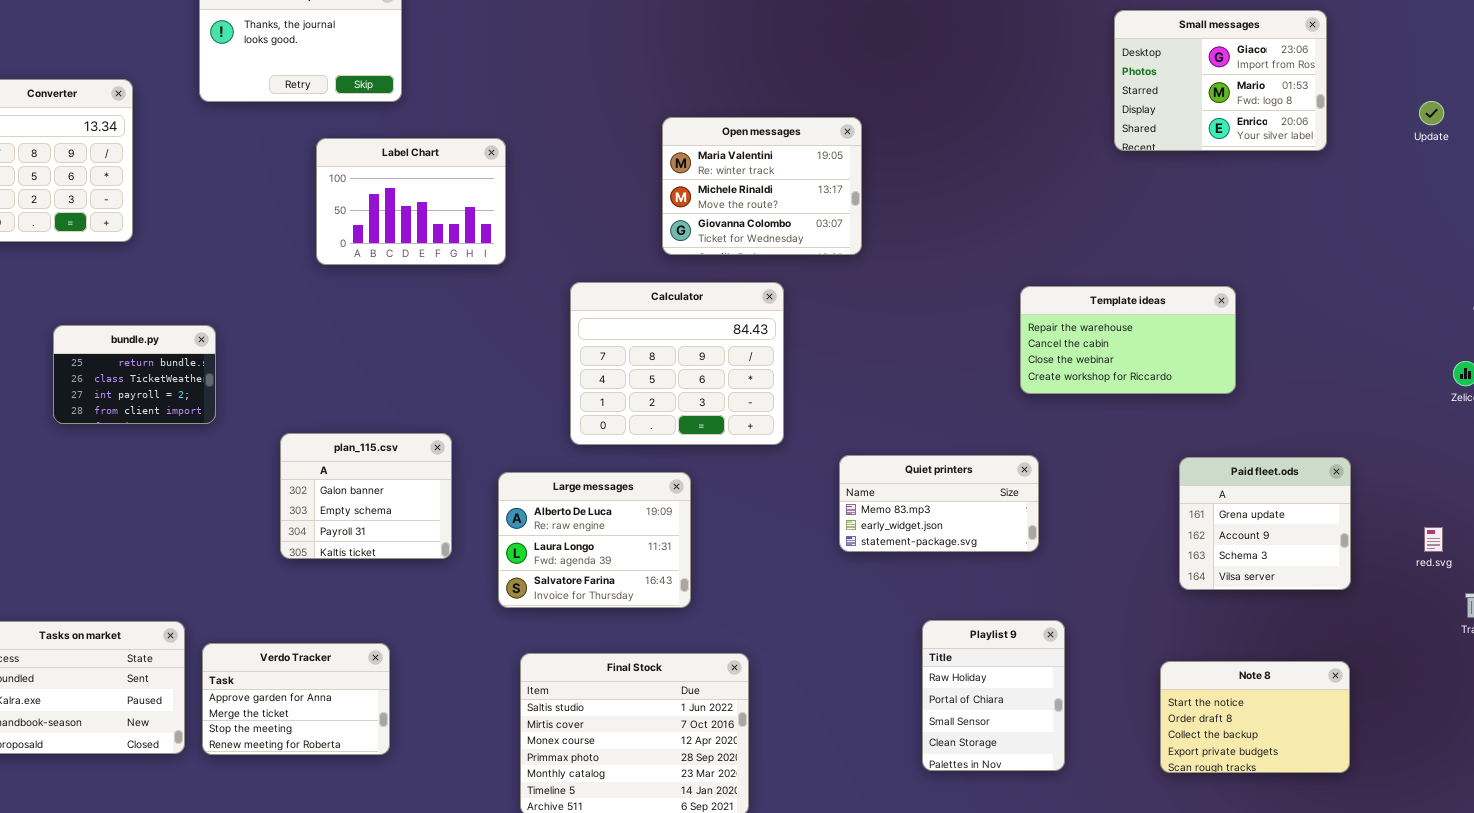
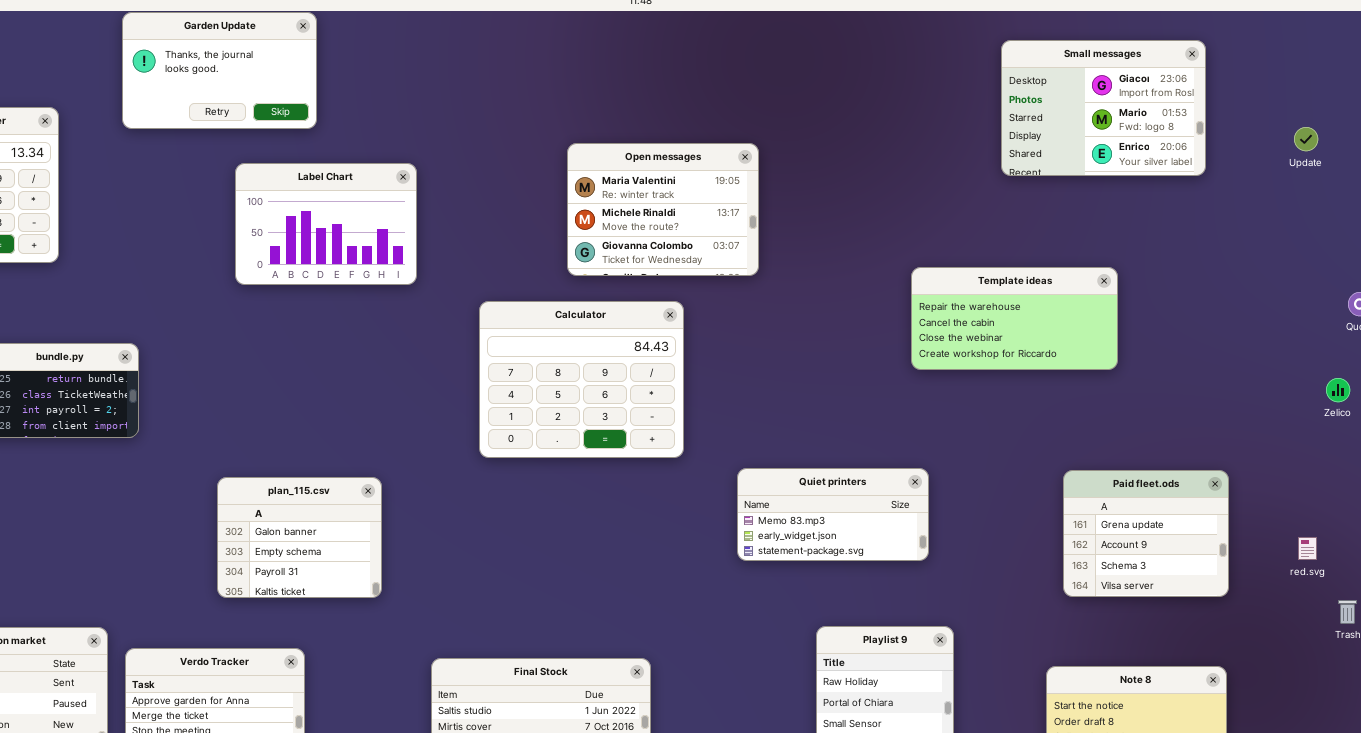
Template ideas: [1020,286,1236,394] -> [911,267,1118,370], moved
plan_115.csv: [280,433,452,559] -> [217,477,382,598], moved
Large messages: [498,472,691,608] -> none, closed

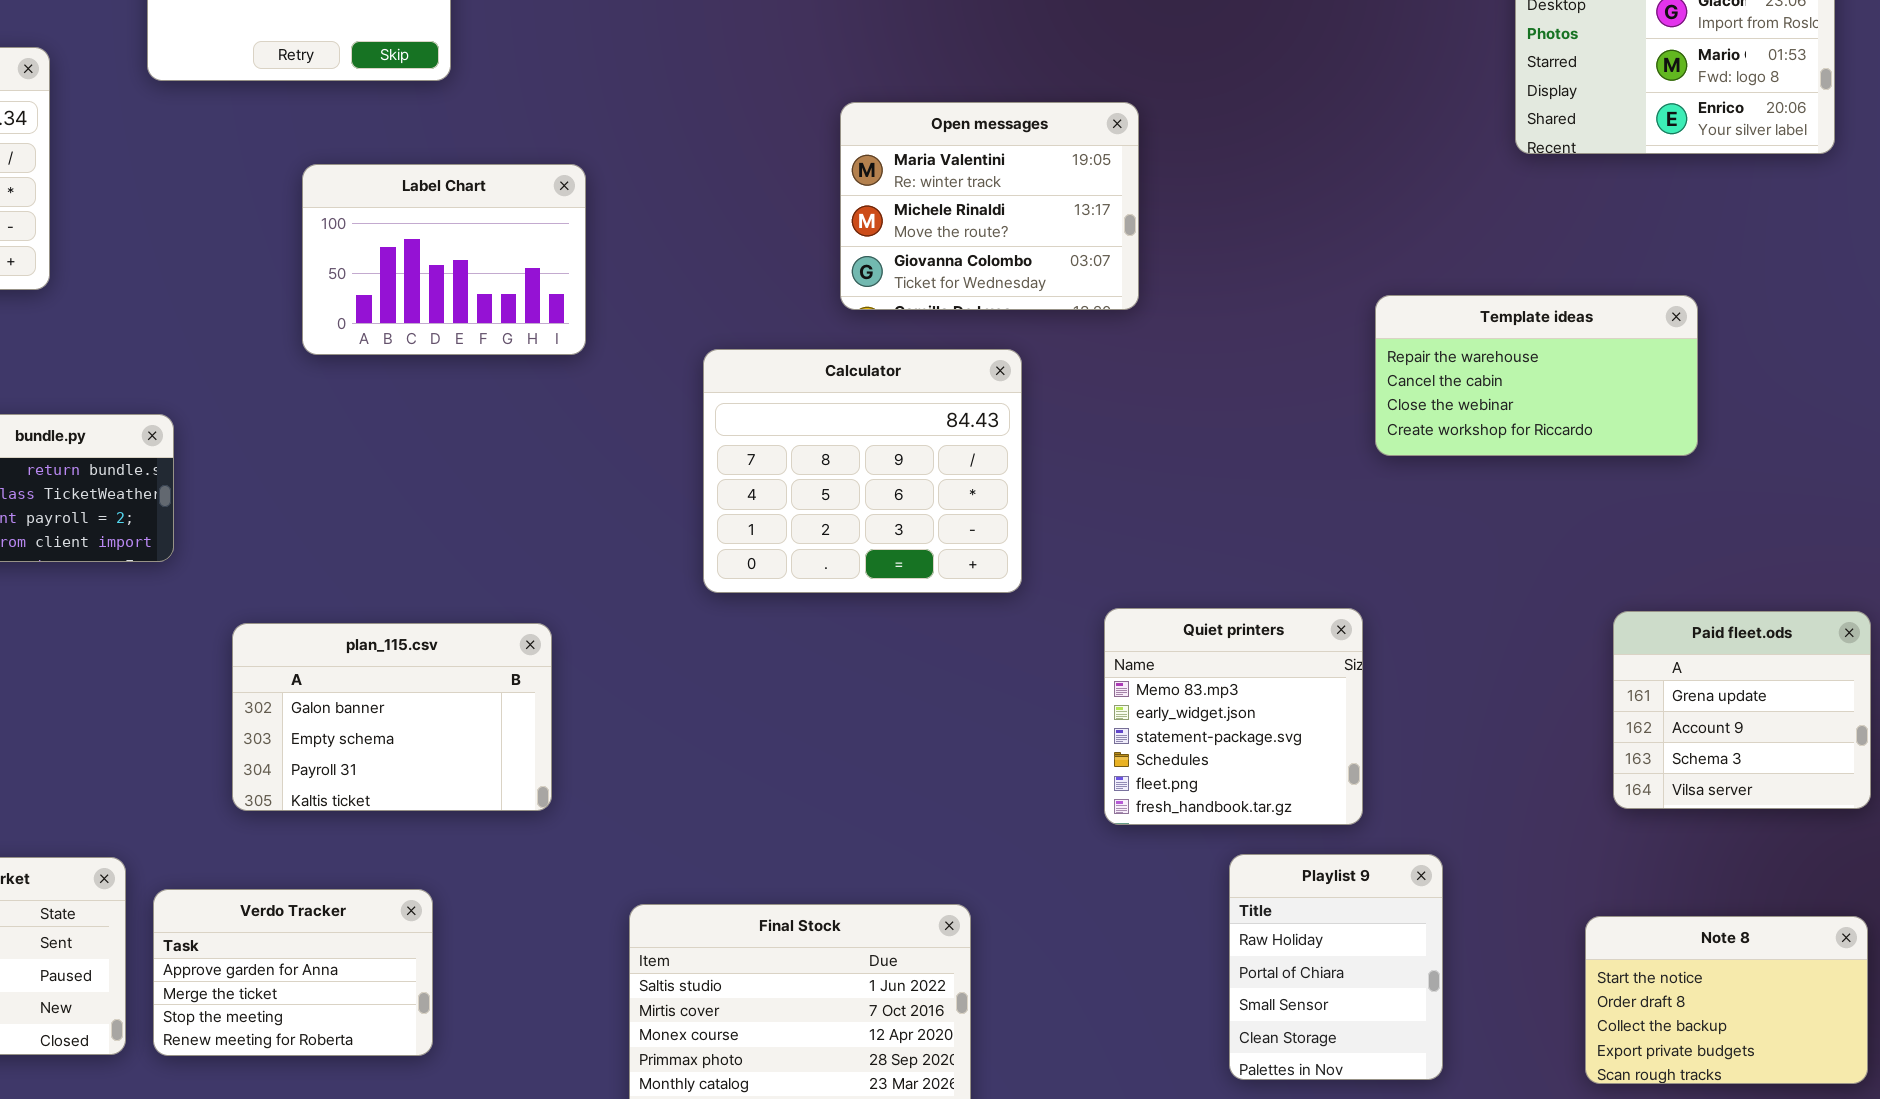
Label Chart: [235,163,417,285] -> [302,164,586,355], moved
Quiet printers: [737,468,929,561] -> [1104,608,1363,825], resized
plan_115.csv: [217,477,382,598] -> [232,623,552,811], resized

